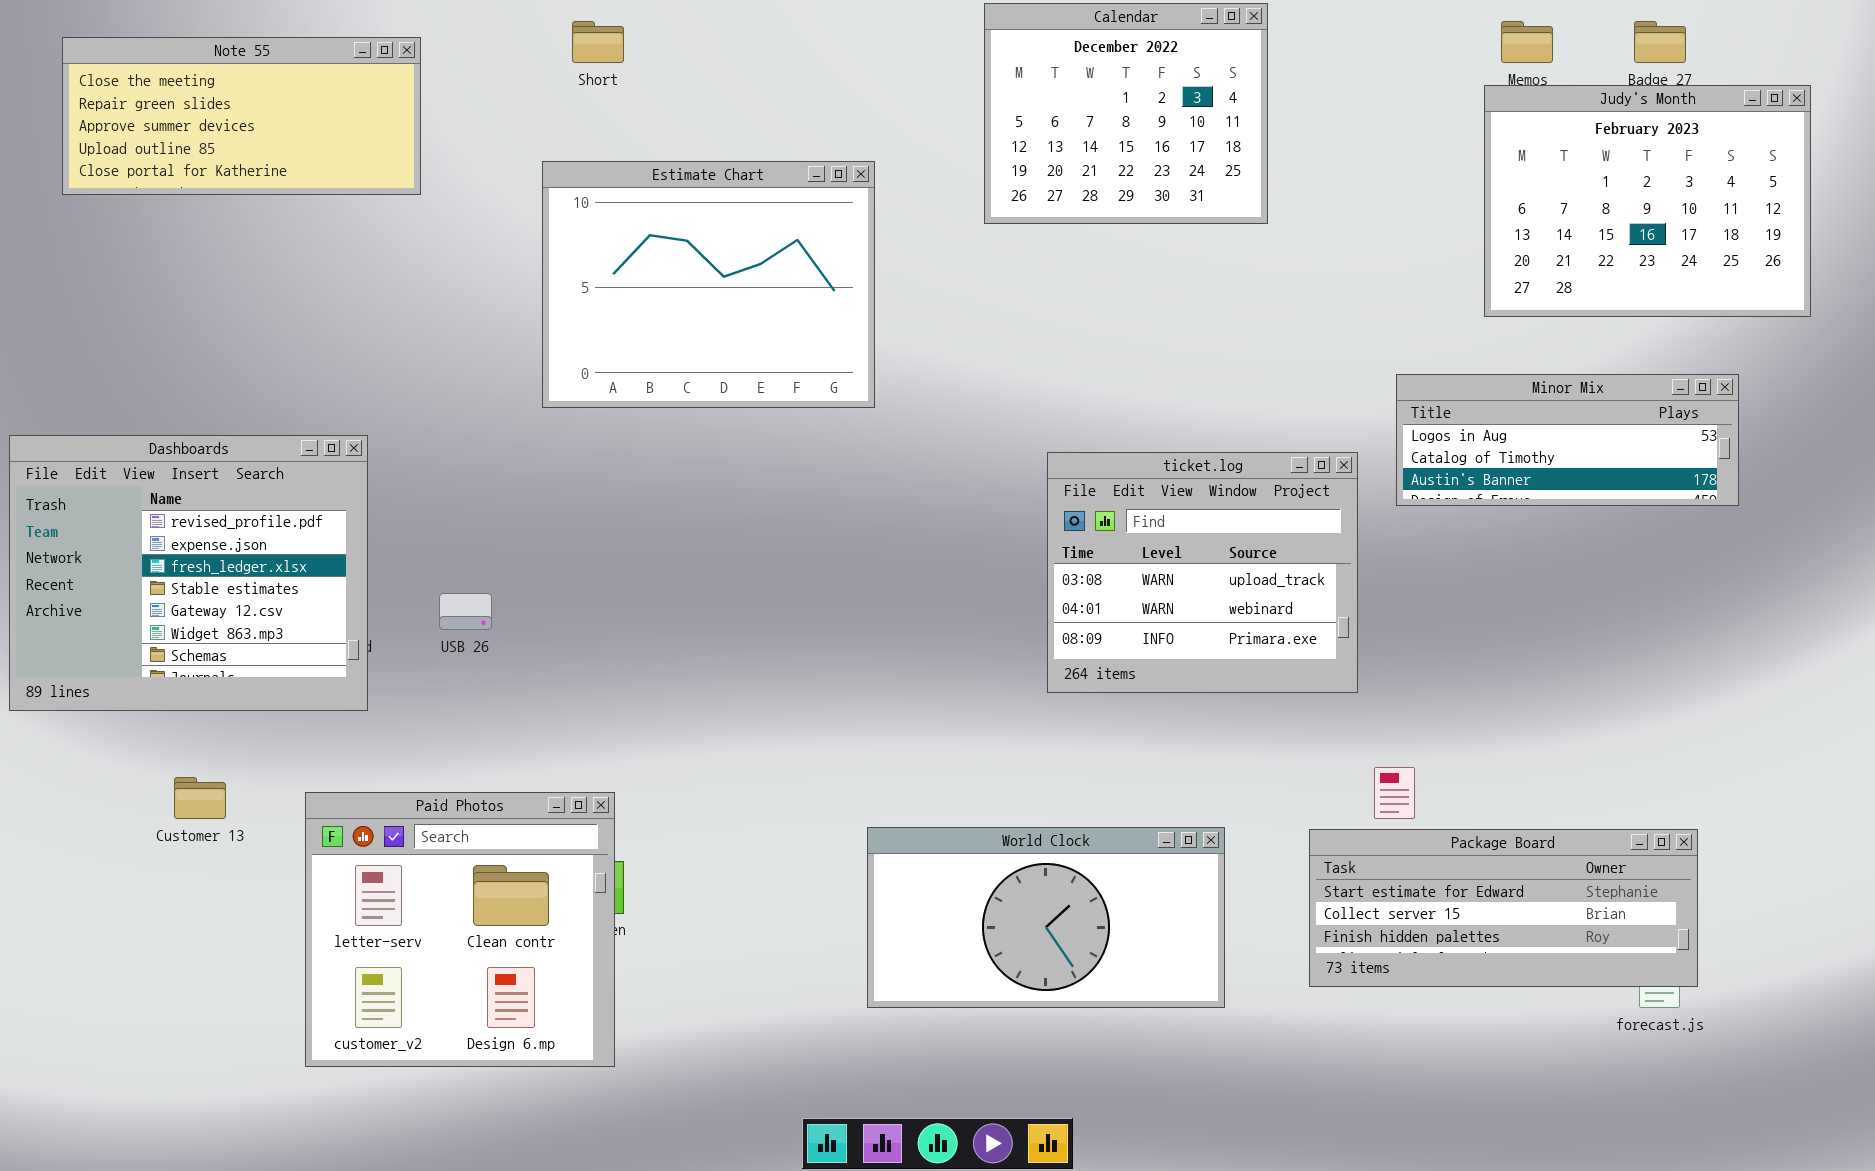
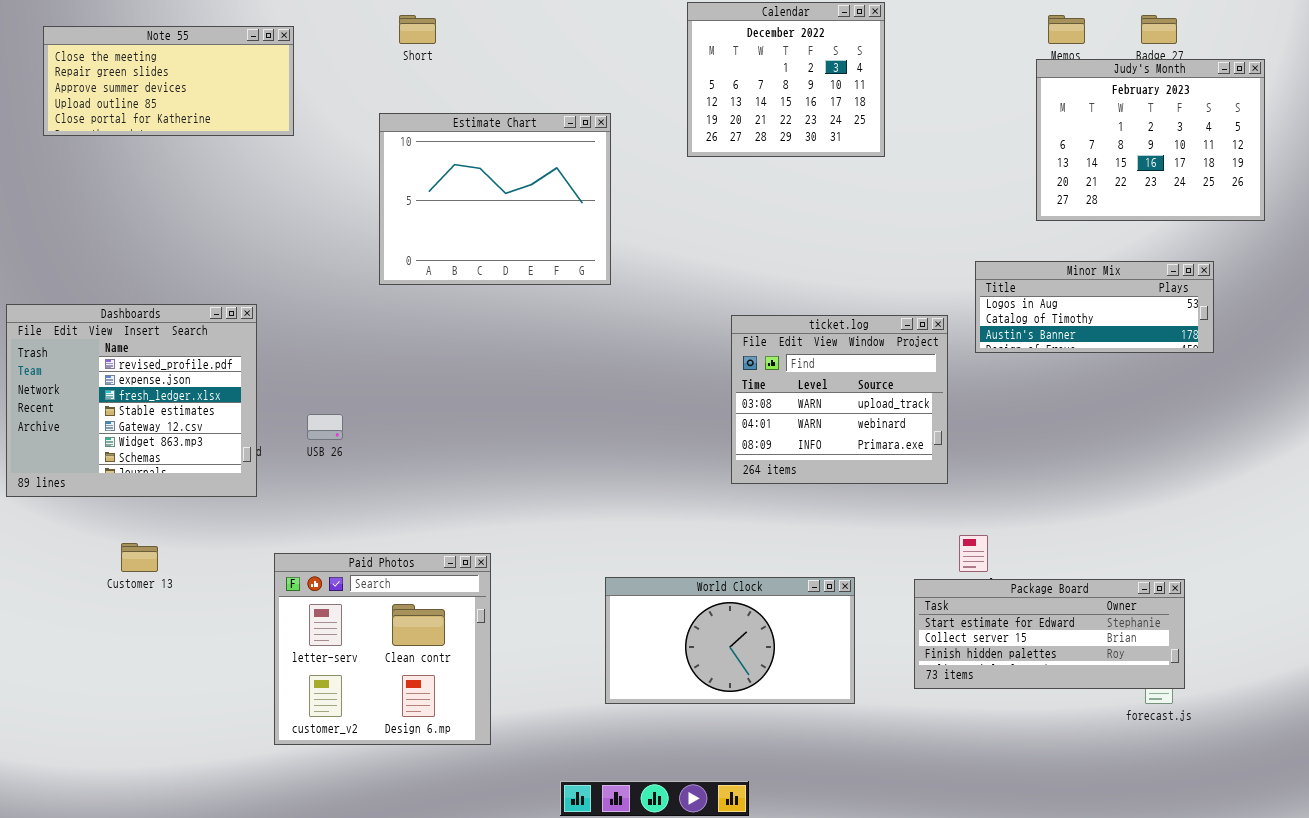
Paid Photos: [305,792,615,1067] -> [274,553,491,745], moved

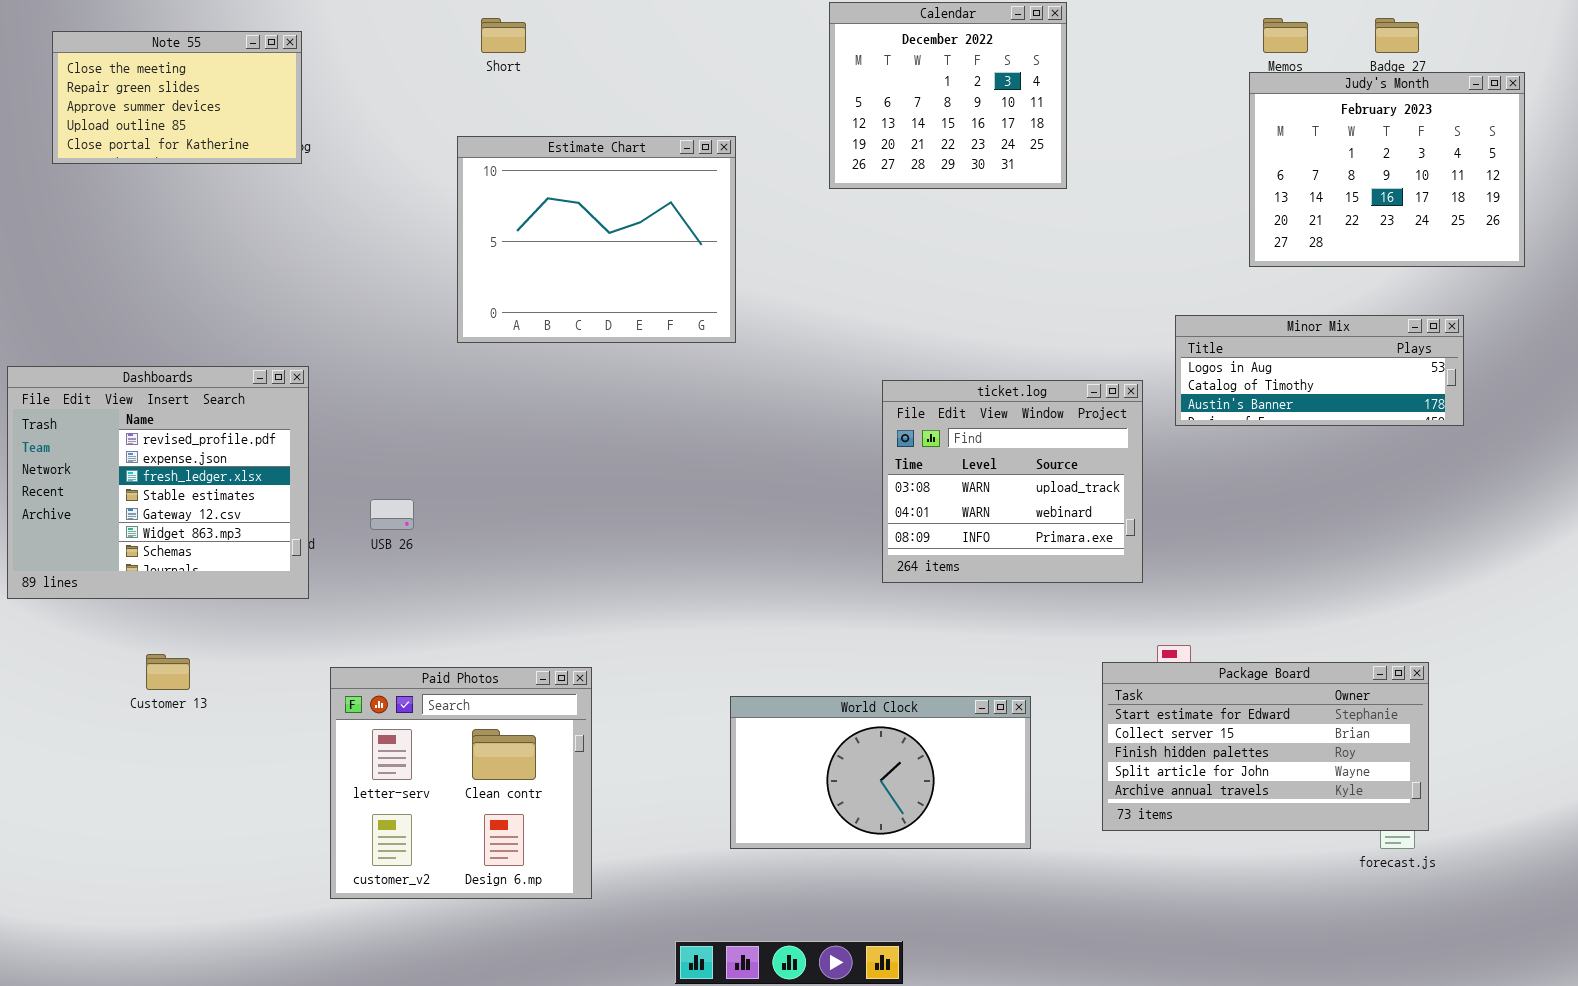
Note 55: [43,26,294,136] -> [52,31,302,164], resized
Package Board: [914,579,1185,689] -> [1102,662,1429,831], resized

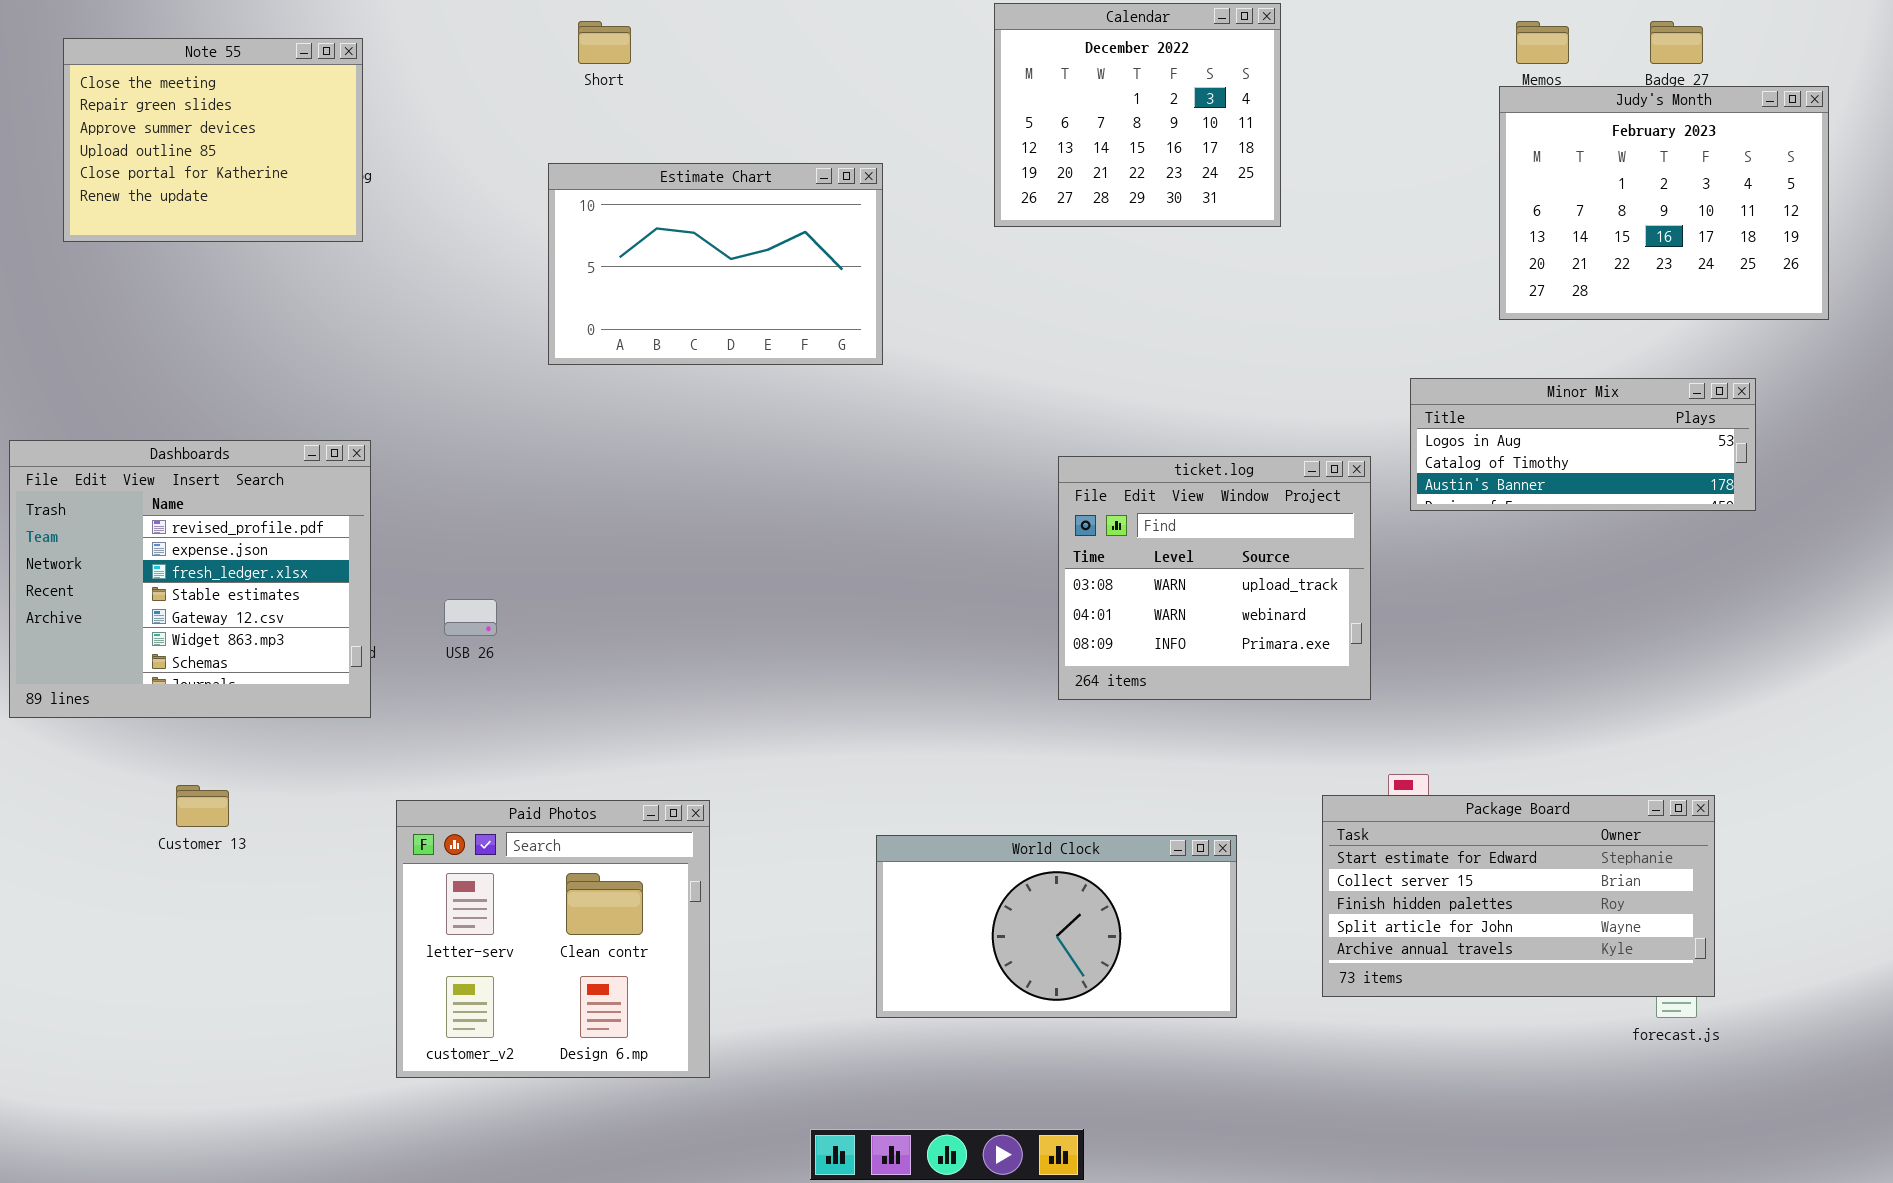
Note 55: [52,31,302,164] -> [63,38,363,242], resized
Estimate Chart: [457,136,736,343] -> [548,163,883,365], resized

